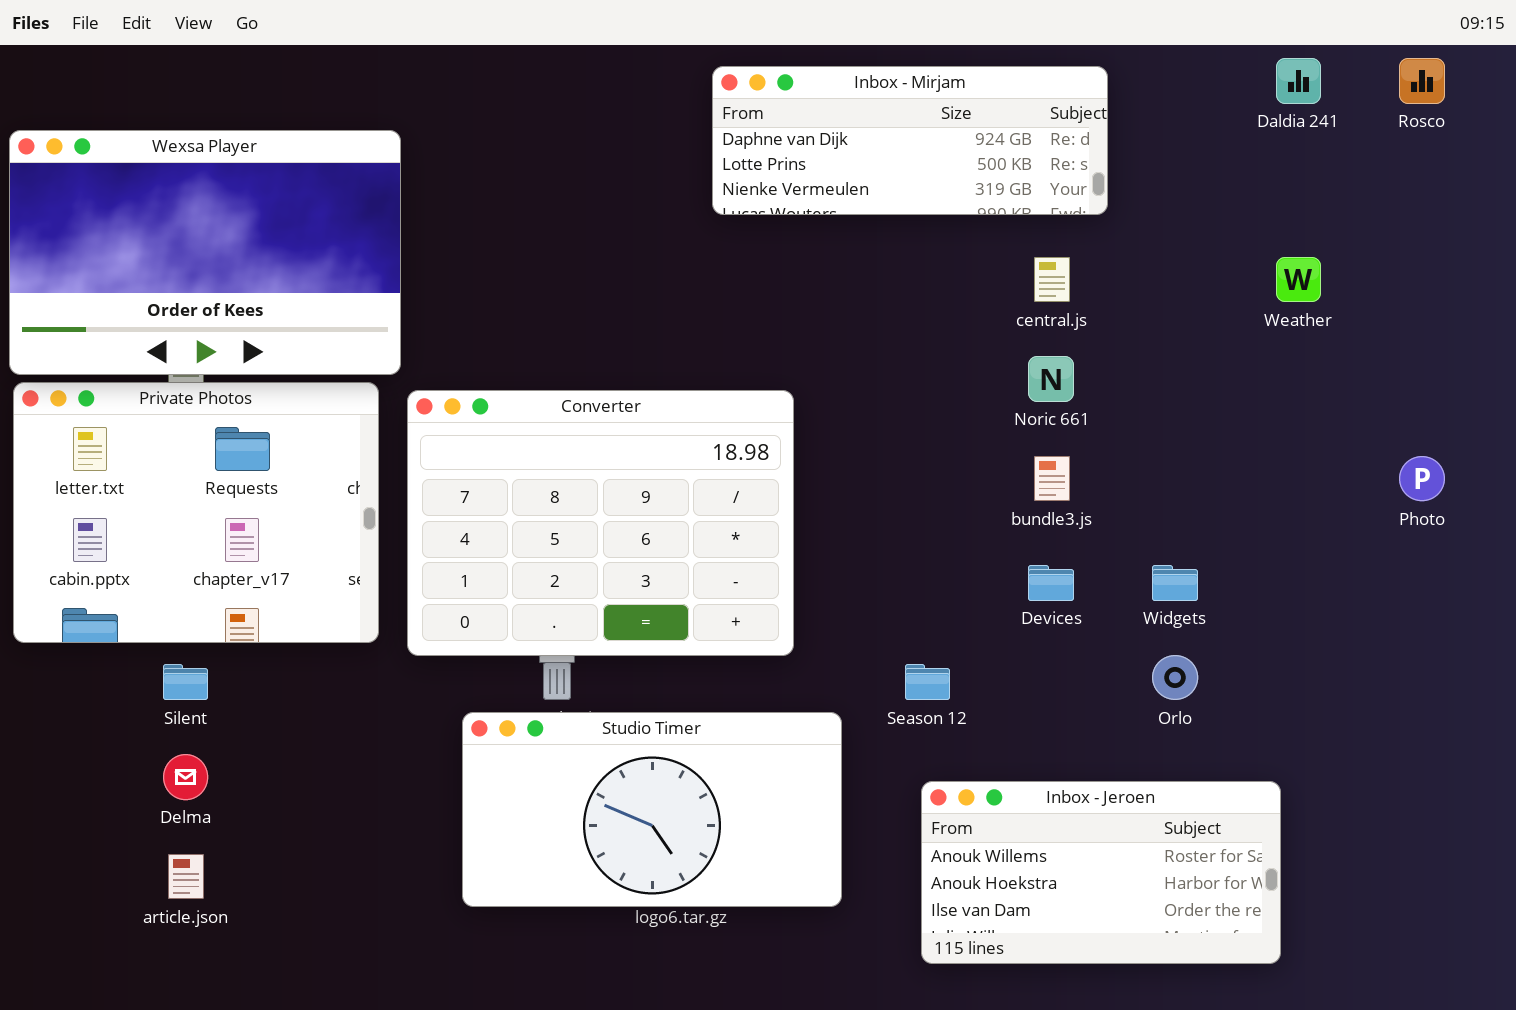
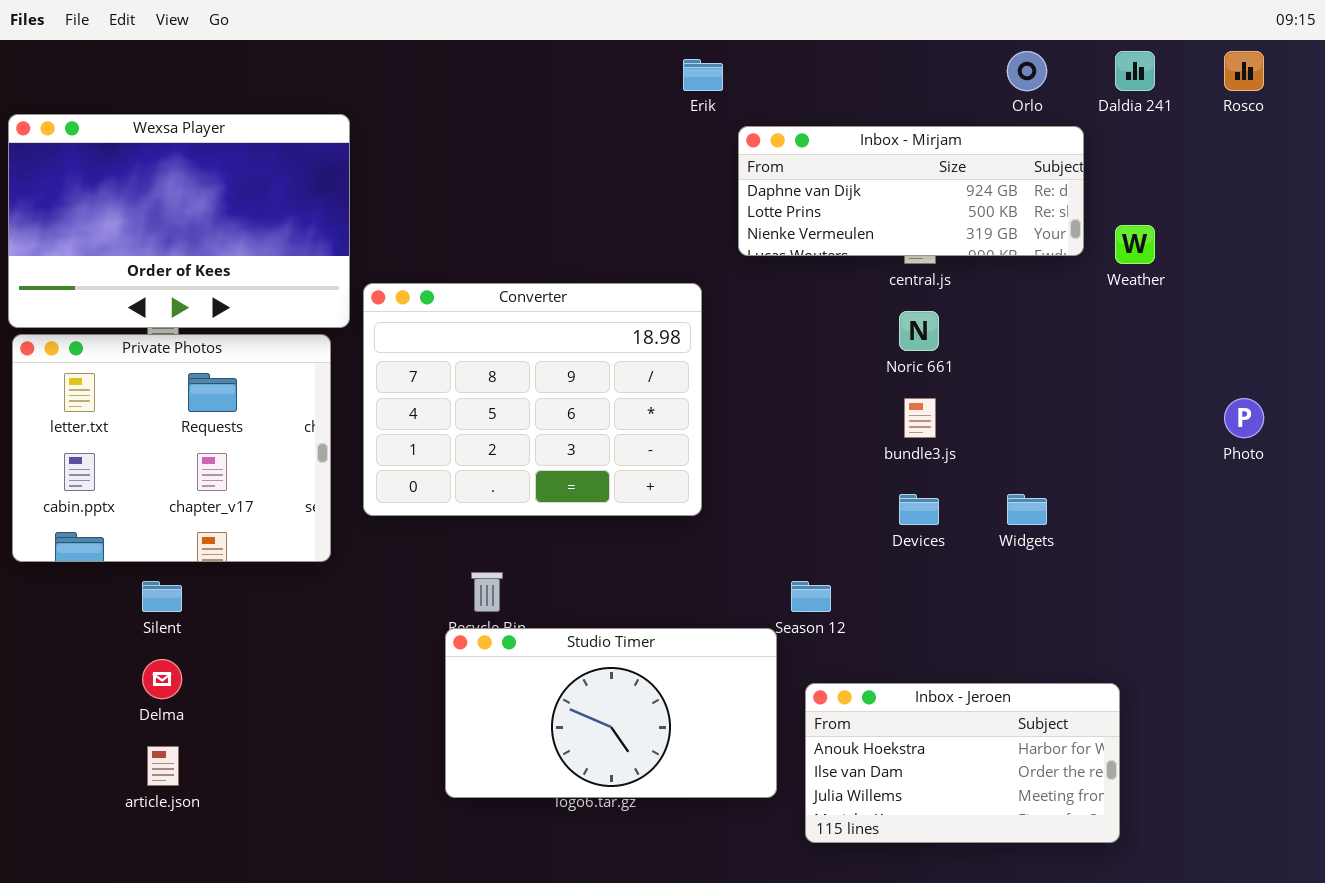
Inbox - Mirjam: [712,66,1108,215] -> [738,126,1084,256], moved
Converter: [407,390,794,656] -> [363,283,702,516], moved
Orlo: [1152,655,1198,700] -> [1007,51,1047,91], moved
Studio Timer: [462,712,842,907] -> [445,628,777,798], moved
Inbox - Jeroen: [921,781,1281,964] -> [805,683,1120,843], scrolled down 1 row

